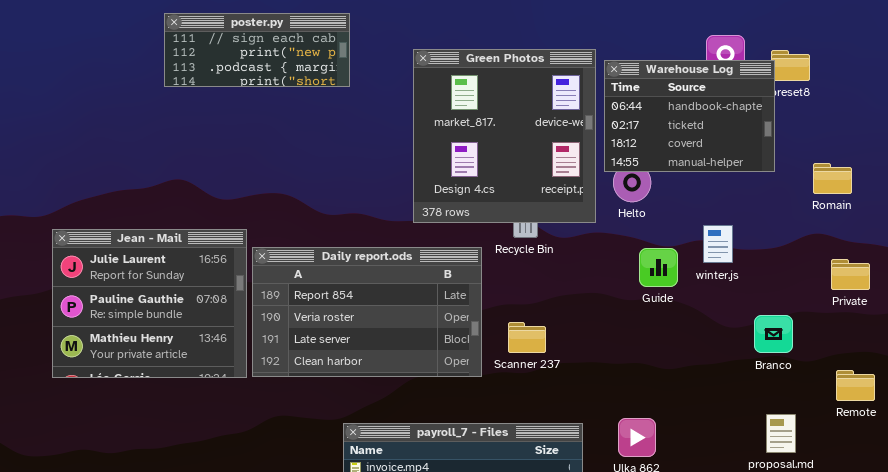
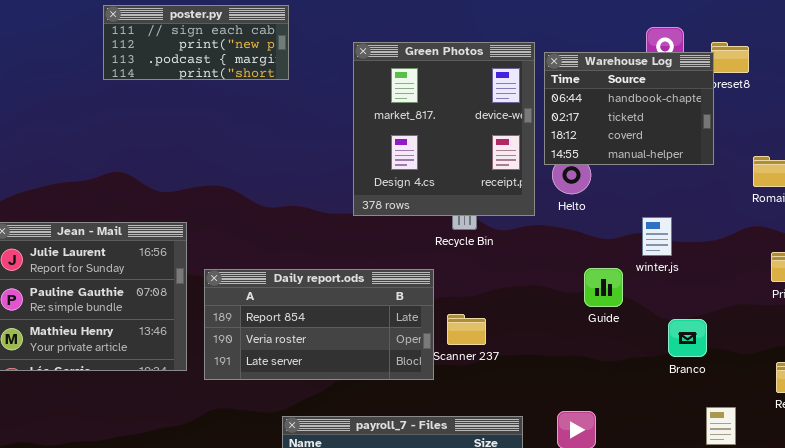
Daily report.ods: [252,247,482,377] -> [204,269,434,380], moved, resized
Guide: [639,248,678,287] -> [584,268,623,307], moved
Branco: [754,315,793,353] -> [668,319,707,357], moved

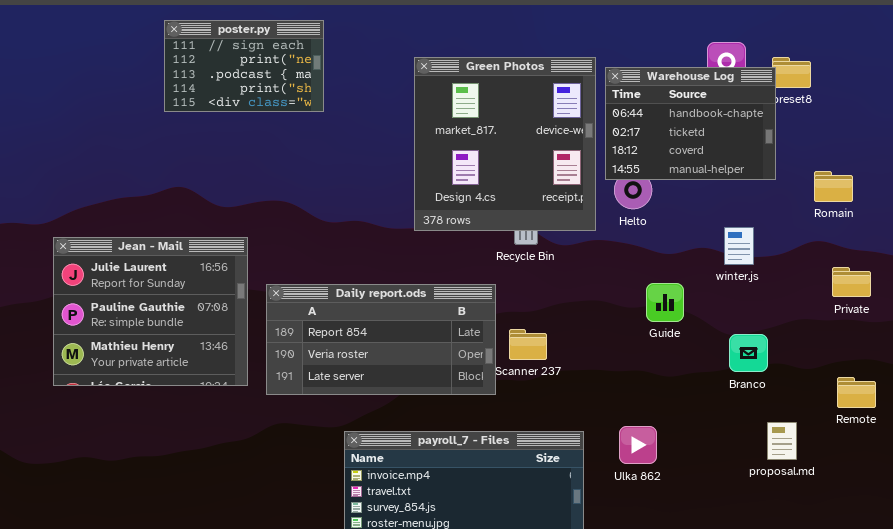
poster.py: [103,5,289,80] -> [164,20,324,112], resized
winter.js: [642,217,672,256] -> [724,227,754,265], moved

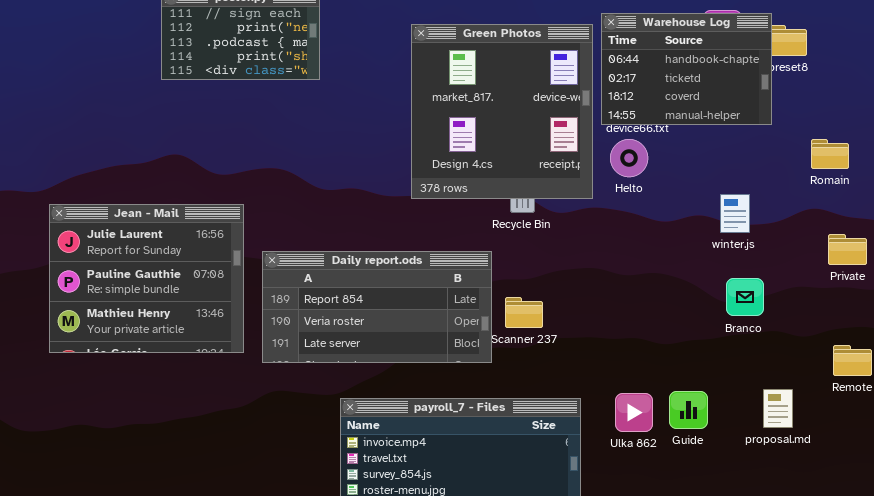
Warehouse Log: [605,67,776,180] -> [601,13,772,125], moved
Guide: [646,283,684,322] -> [669,391,708,429], moved
Branco: [729,334,768,372] -> [726,278,764,316], moved

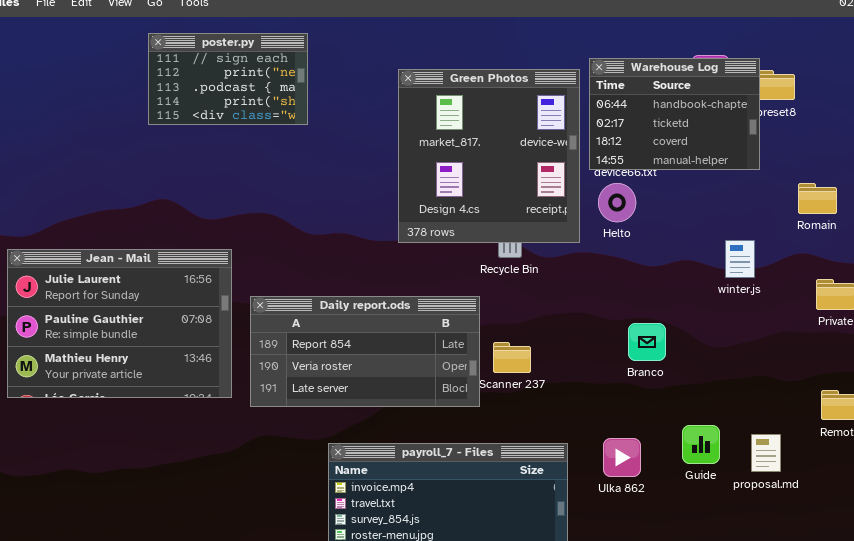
winter.js: [720,194,750,233] -> [725,240,755,278], moved
Jean - Mail: [49,204,244,353] -> [7,249,232,398], resized
Branco: [726,278,764,316] -> [628,323,666,361], moved
Guide: [669,391,708,429] -> [682,425,720,464], moved

